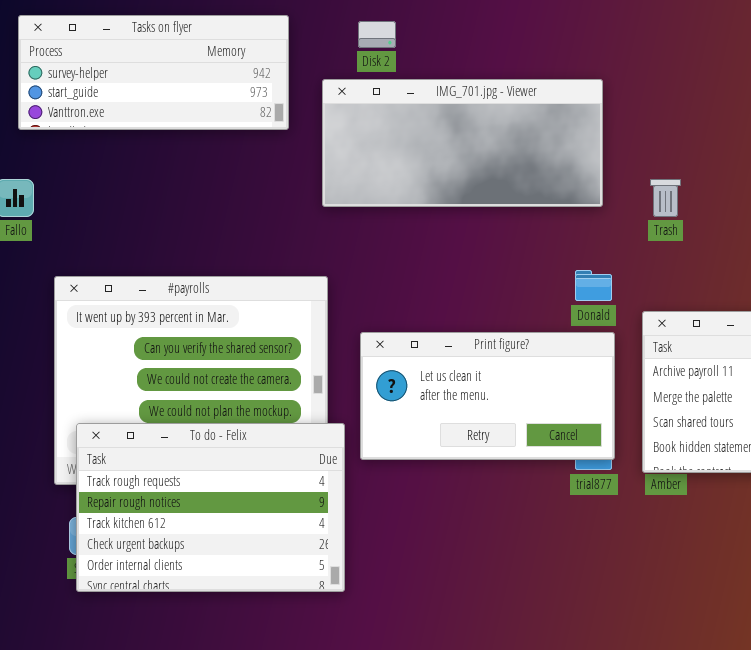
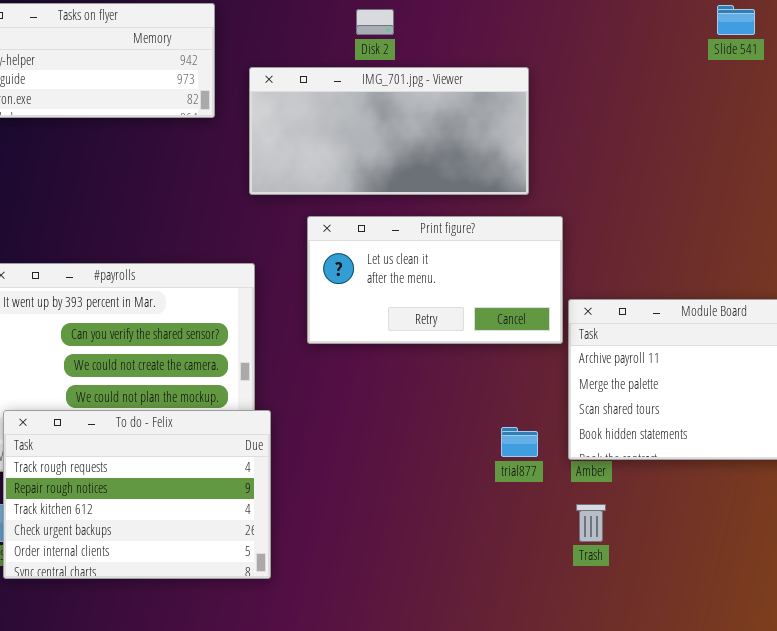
Disk 2: [358,21,396,48] -> [356,9,394,35], moved
Trash: [650,179,681,217] -> [576,504,606,542], moved
Print figure?: [360,332,615,460] -> [307,216,563,344], moved

